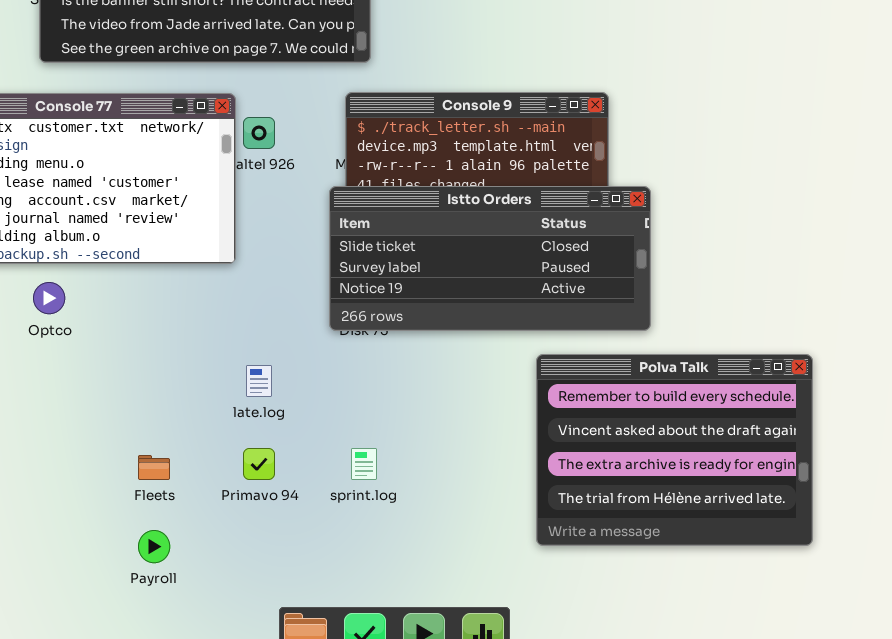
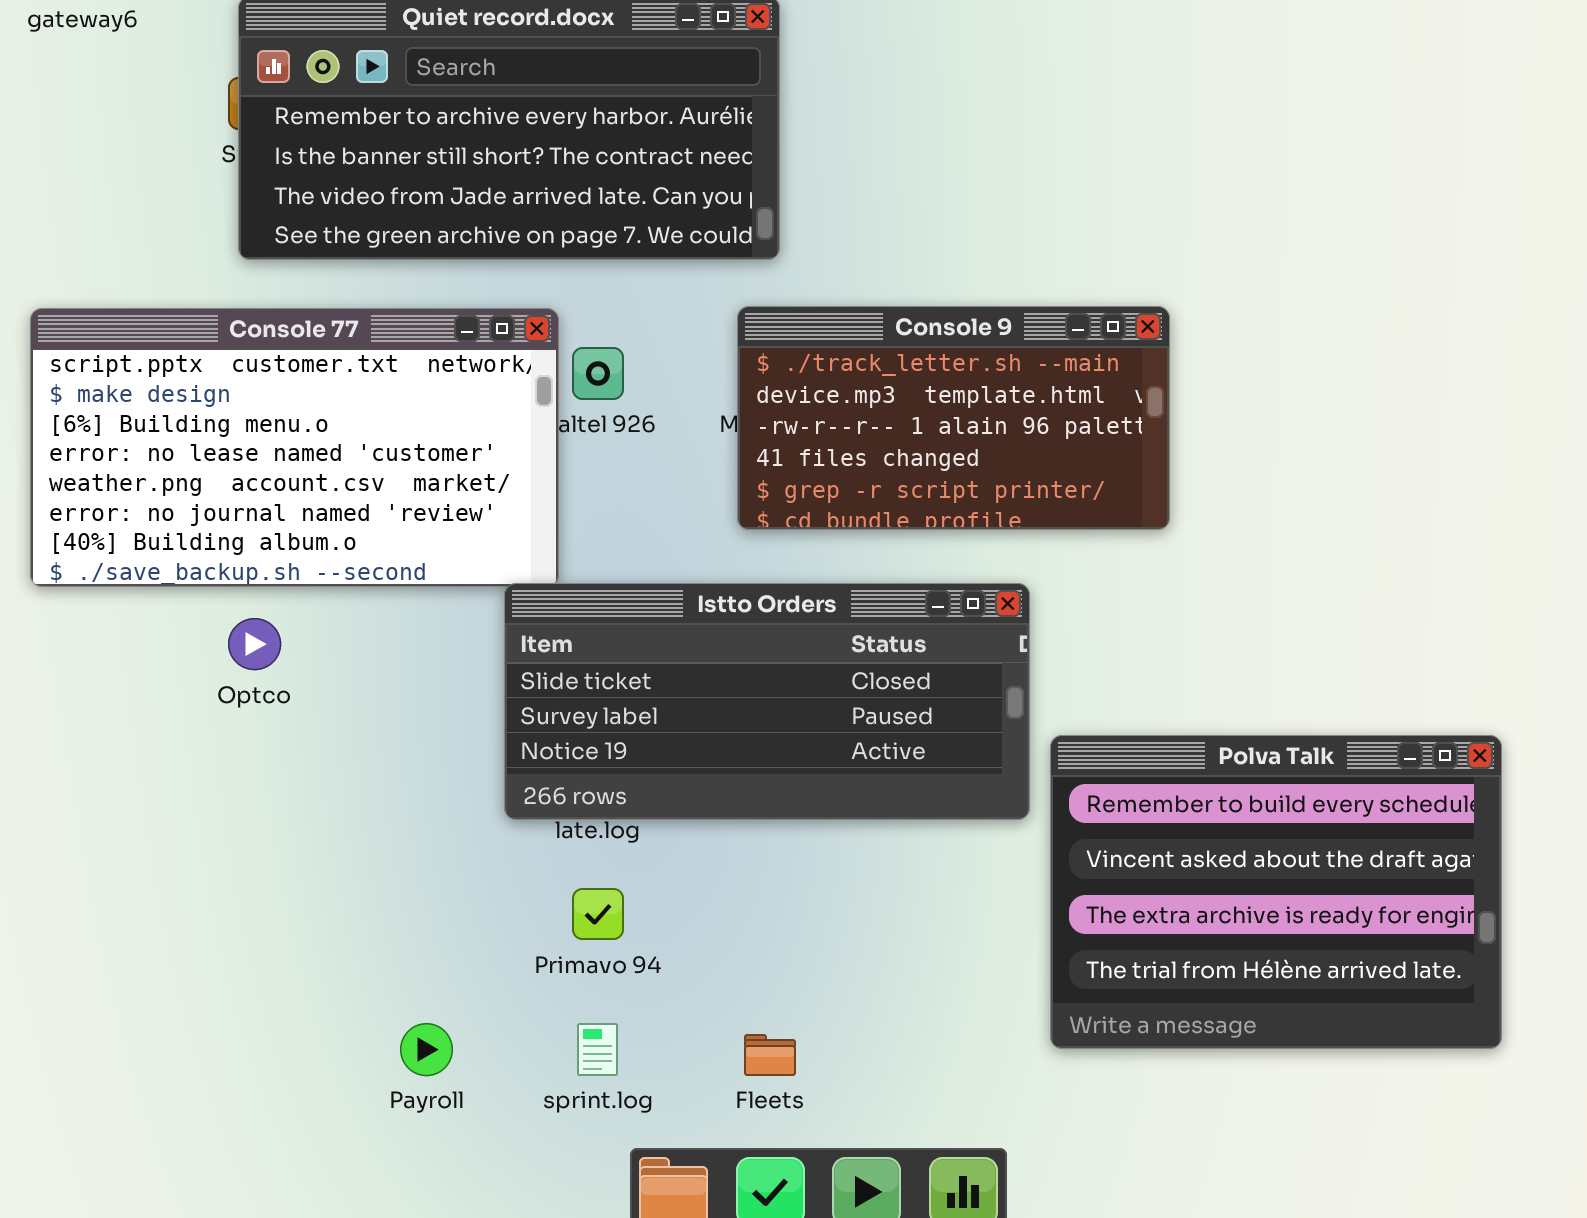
Istto Orders: [329,186,651,331] -> [504,583,1030,820], moved
sprint.log: [351,448,377,480] -> [577,1023,618,1076], moved
Fleets: [138,455,170,480] -> [744,1034,796,1076], moved

